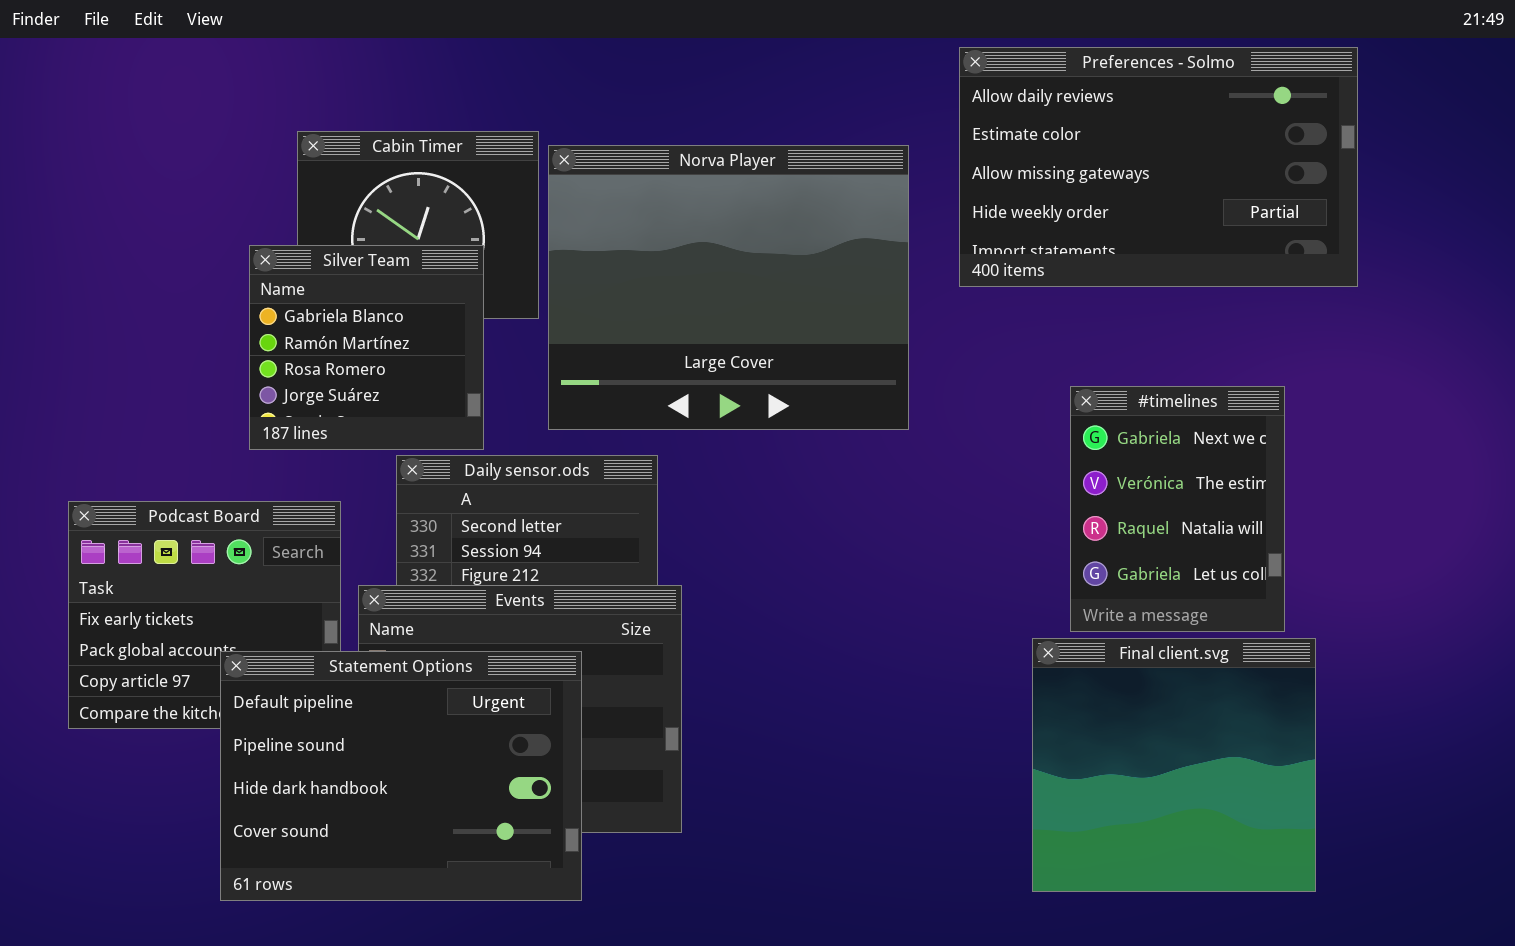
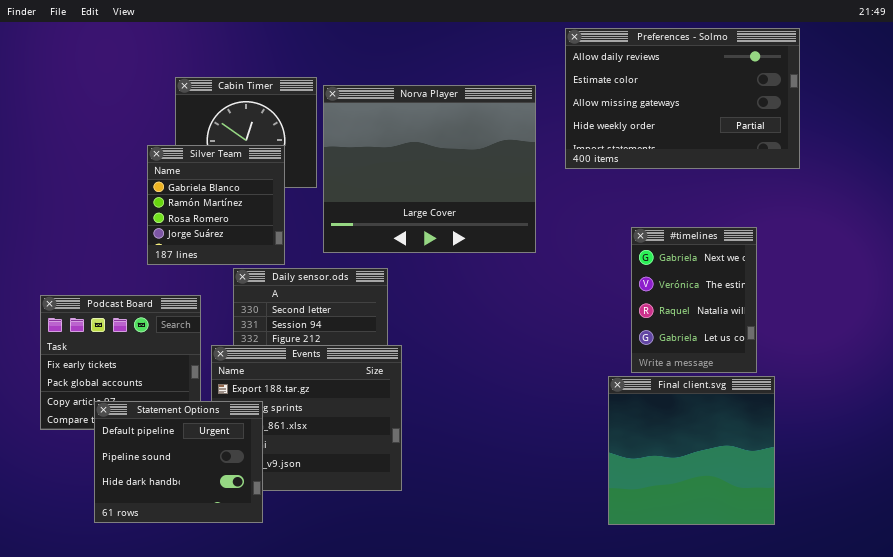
Statement Options: [220,651,582,901] -> [94,401,263,523], moved, resized

